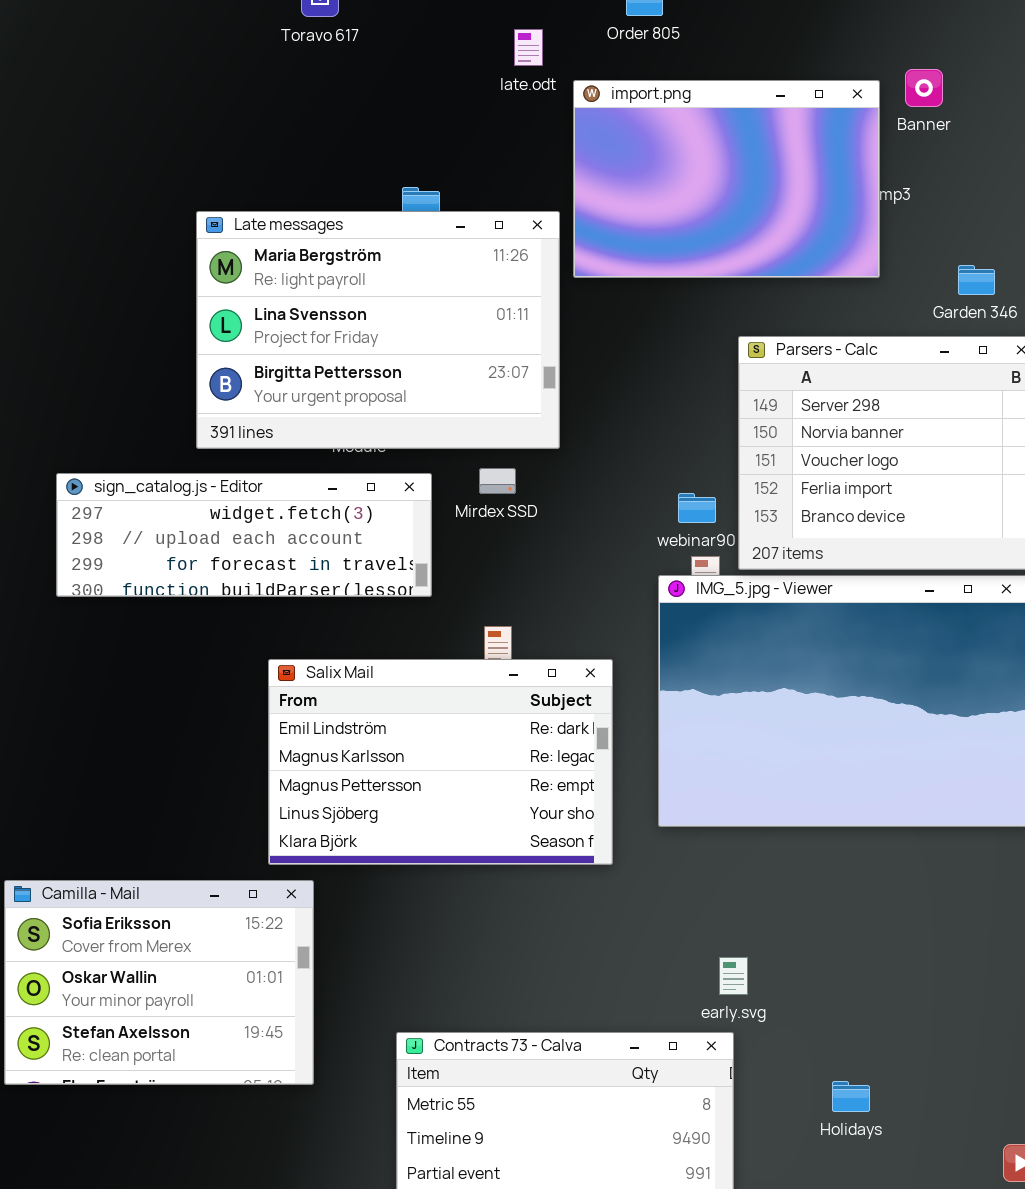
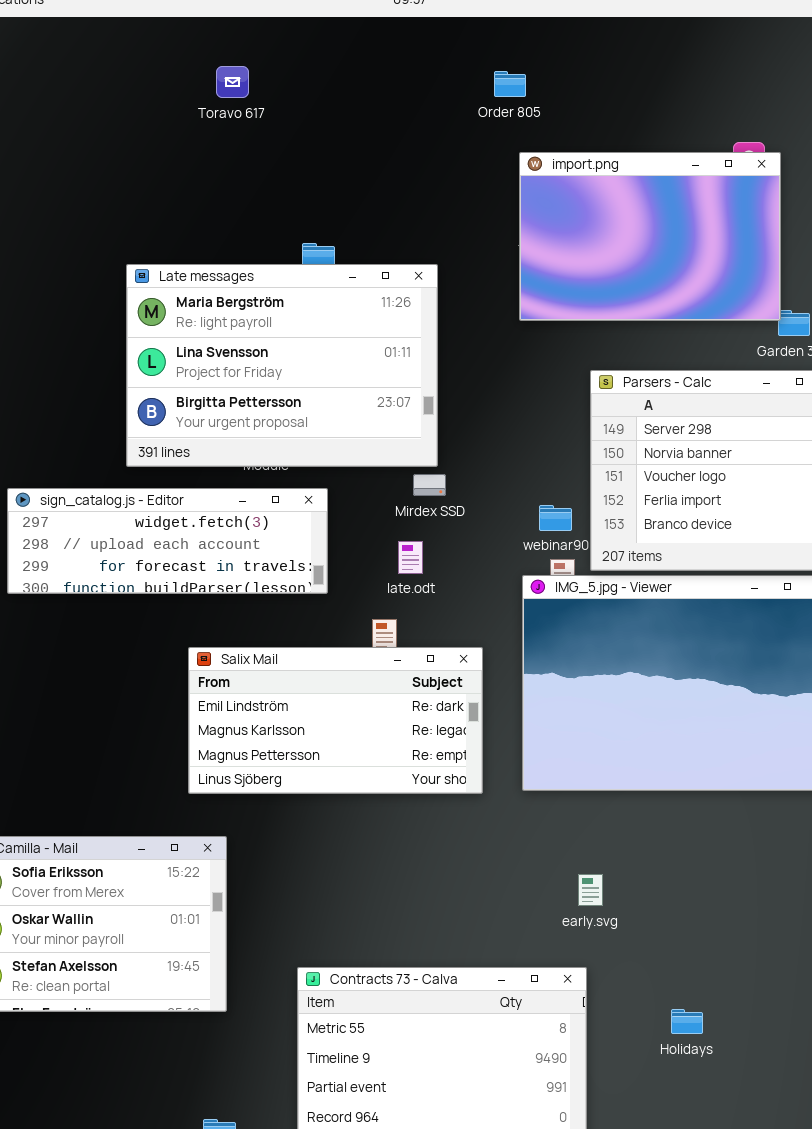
late.odt: [514,29,543,66] -> [398,541,423,574], moved
import.png: [573,80,880,278] -> [519,152,781,321], moved
Mirdex SSD: [479,468,516,494] -> [413,474,446,496], moved
Salix Mail: [268,659,613,865] -> [188,647,483,794], resized
early.svg: [719,957,748,995] -> [578,874,603,906], moved

